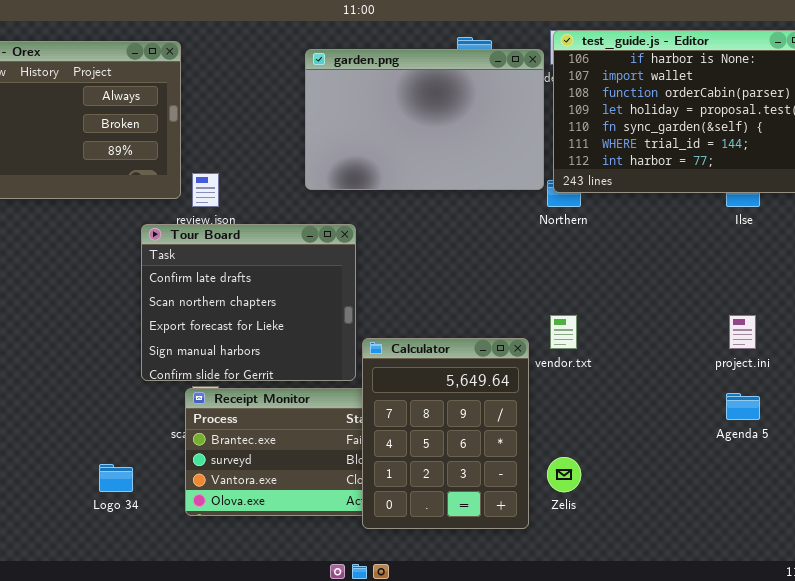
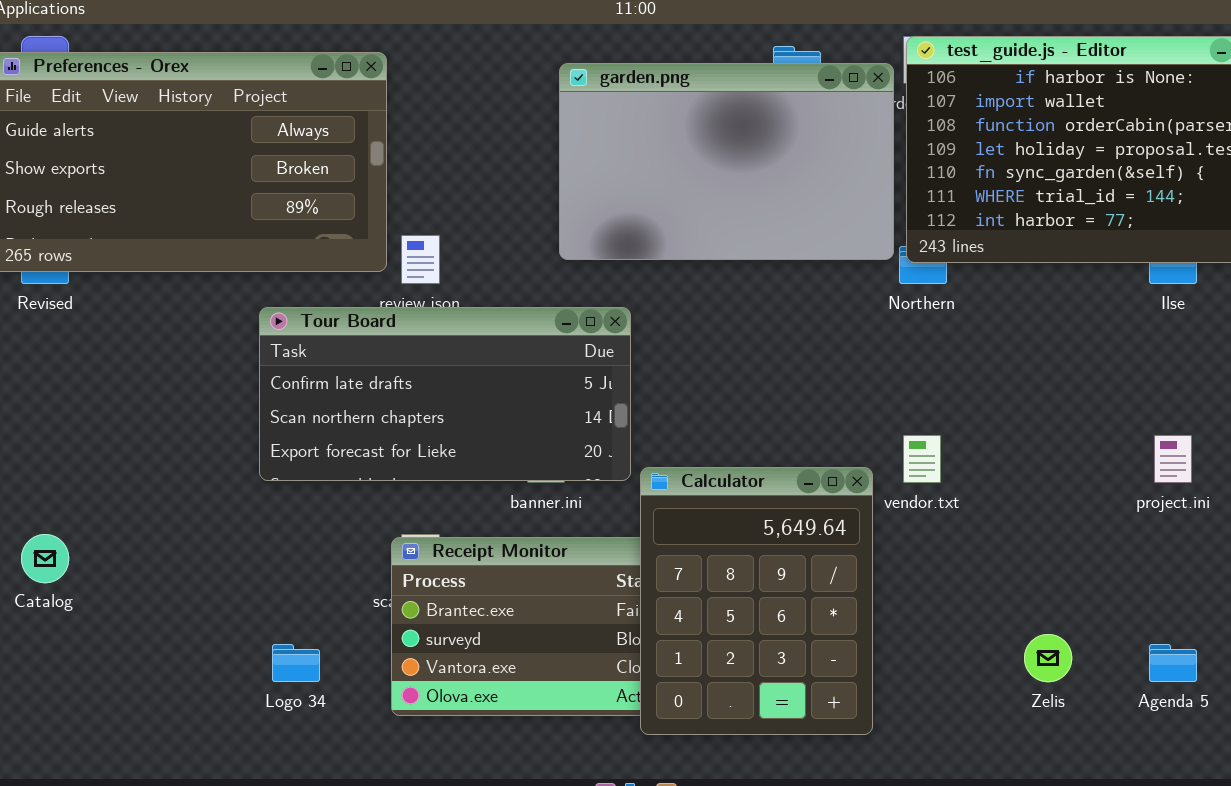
Tour Board: [141,224,356,381] -> [259,307,631,481], resized
Agenda 5: [726,393,760,420] -> [1149,644,1197,682], moved
Zelis: [547,457,581,492] -> [1024,634,1072,682], moved

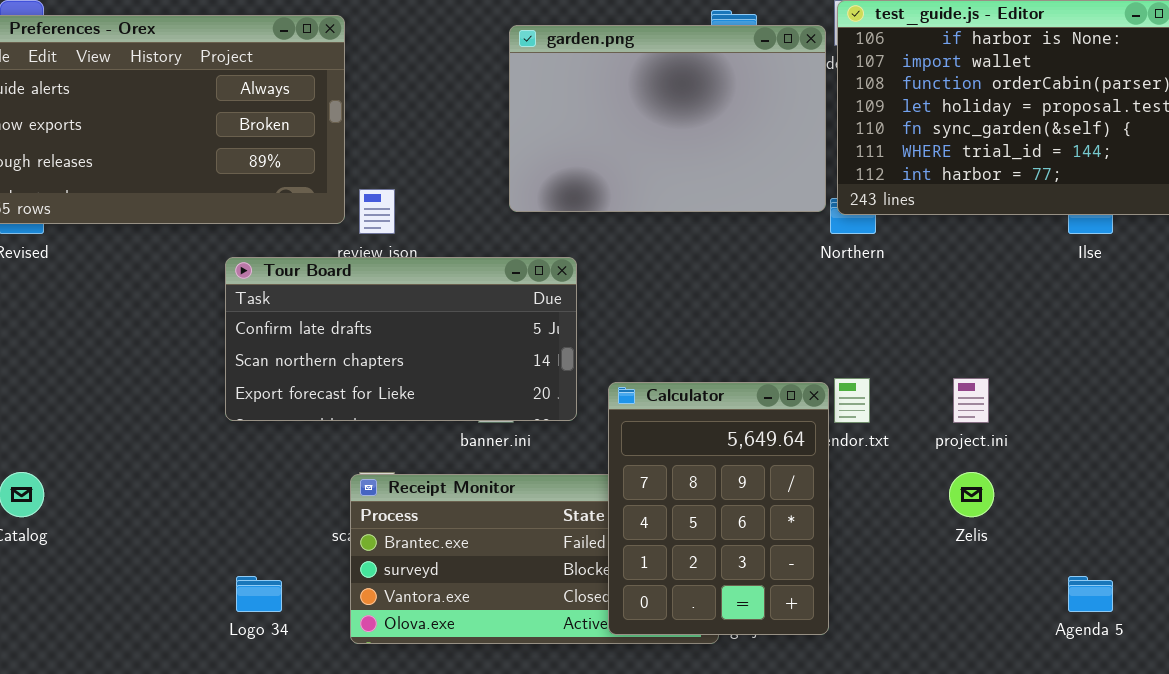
project.ini: [1154,435,1192,483] -> [953,378,989,423], moved
Calculator: [640,467,873,735] -> [608,382,829,635], moved
Zelis: [1024,634,1072,682] -> [949,472,994,517], moved

